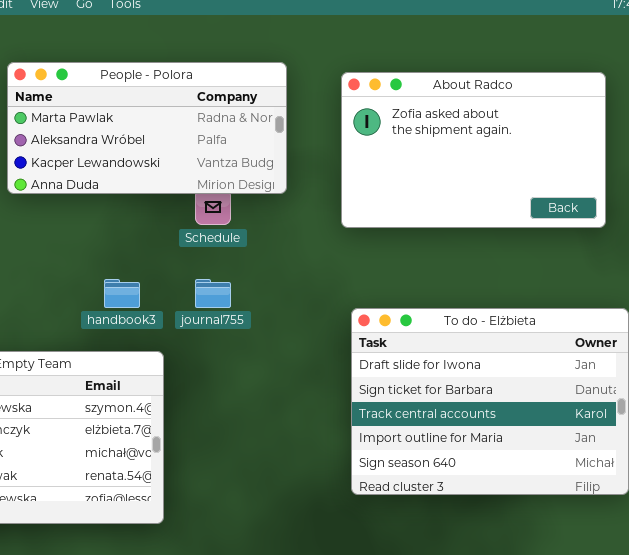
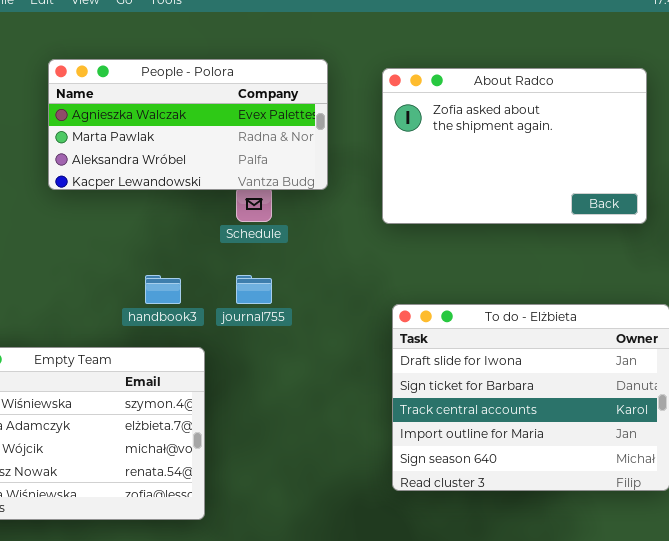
People - Polora: [7,62,287,194] -> [48,59,328,190], scrolled up 1 row

